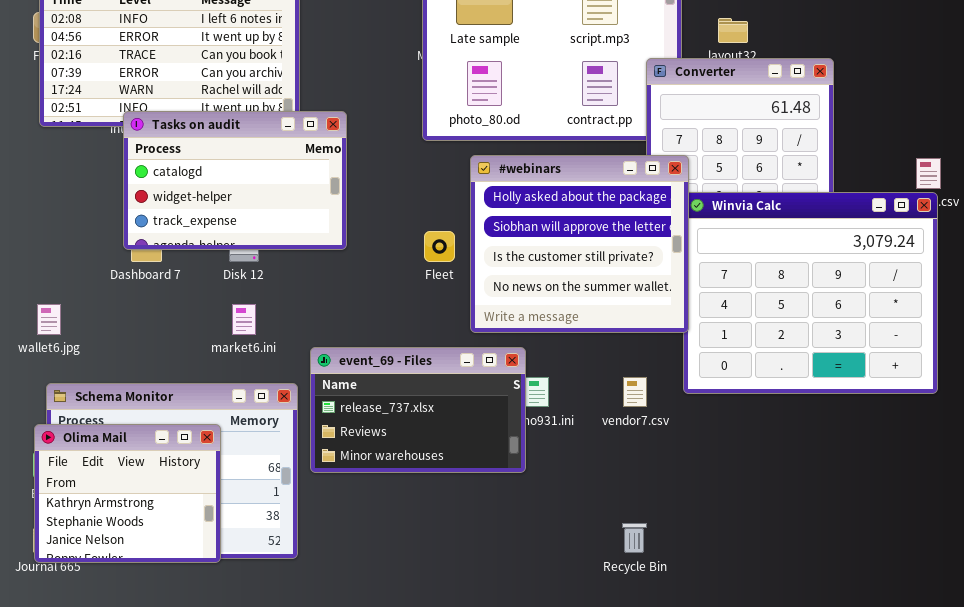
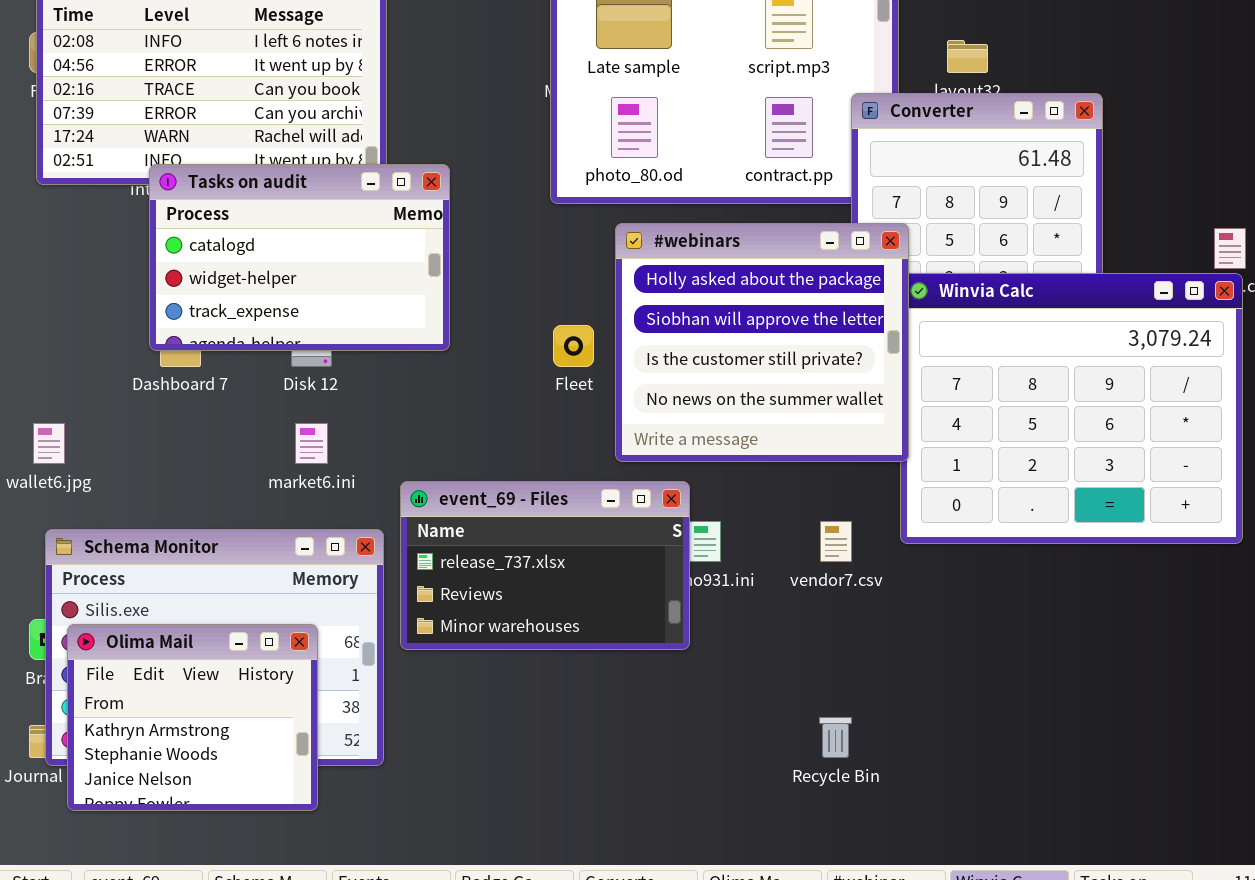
Olima Mail: [34,424,221,563] -> [67,624,318,811], moved

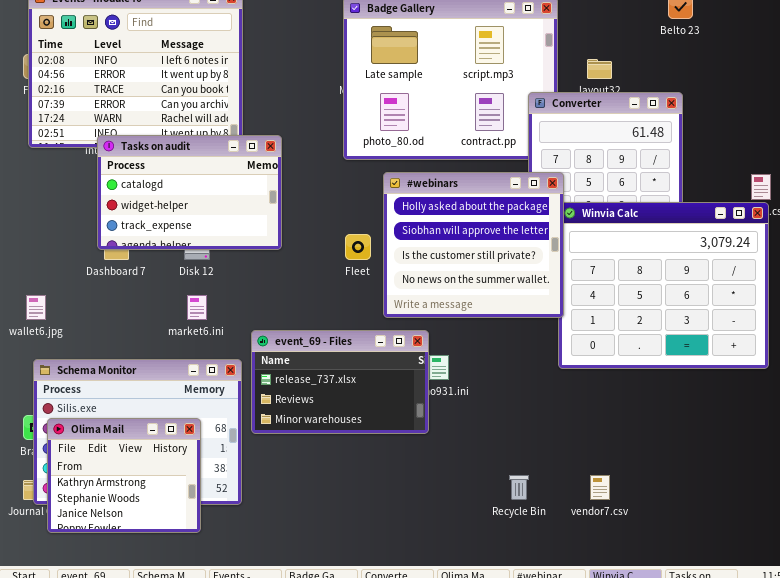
vendor7.csv: [820,521,852,562] -> [590,475,610,500], moved

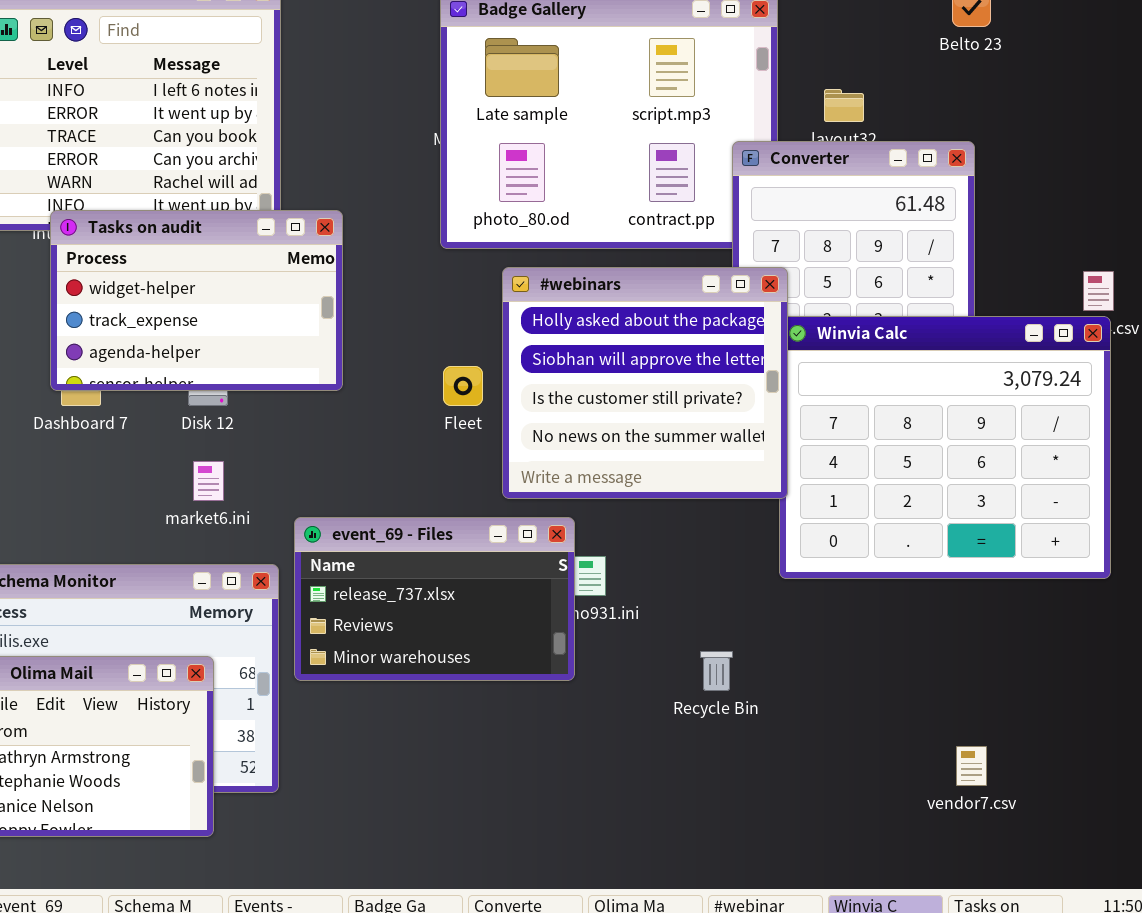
Tasks on audit: [97,135,282,250] -> [50,210,343,391], scrolled down 1 row
Recycle Bin: [509,475,529,500] -> [700,651,733,691], moved
vendor7.csv: [590,475,610,500] -> [956,746,987,786], moved

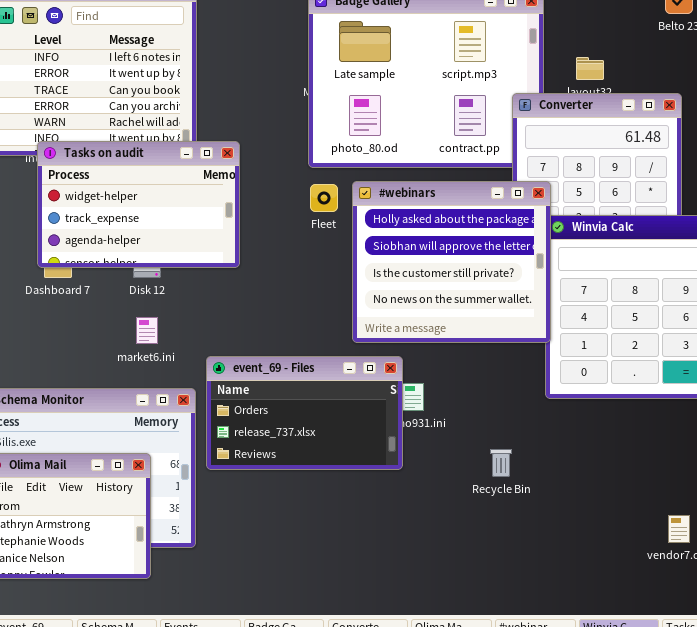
Fleet: [443,366,483,406] -> [310,184,338,212], moved
event_69 - Files: [294,517,575,681] -> [206,356,403,470], scrolled up 1 row

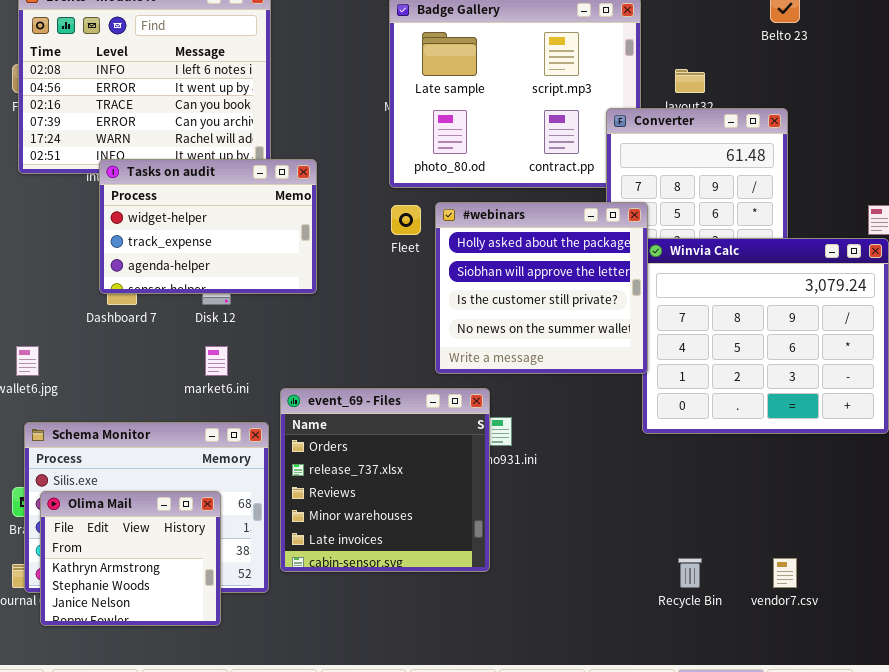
event_69 - Files: [206,356,403,470] -> [280,388,490,572], resized
Recycle Bin: [490,449,512,477] -> [678,558,702,588], moved

